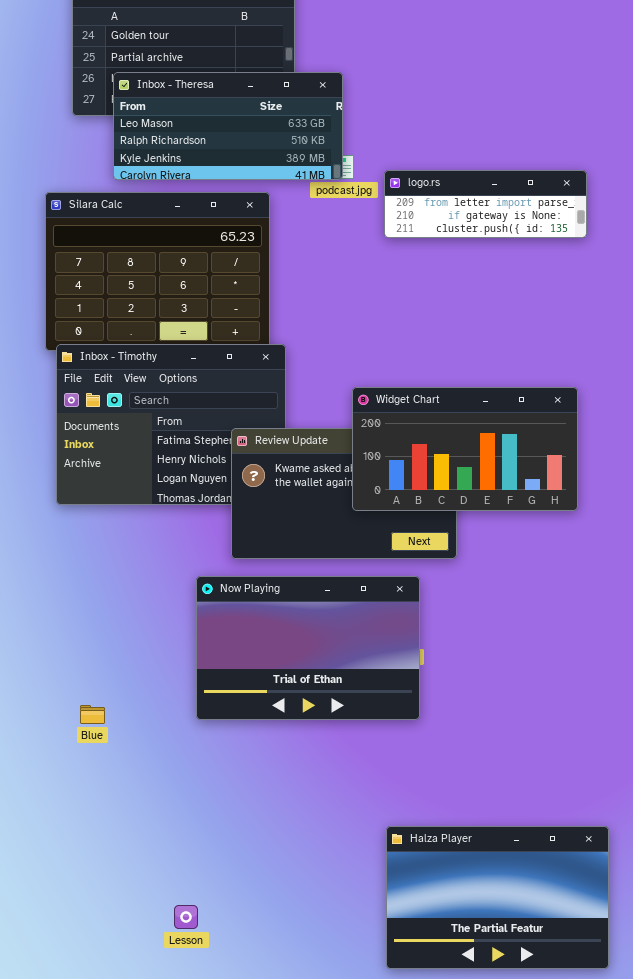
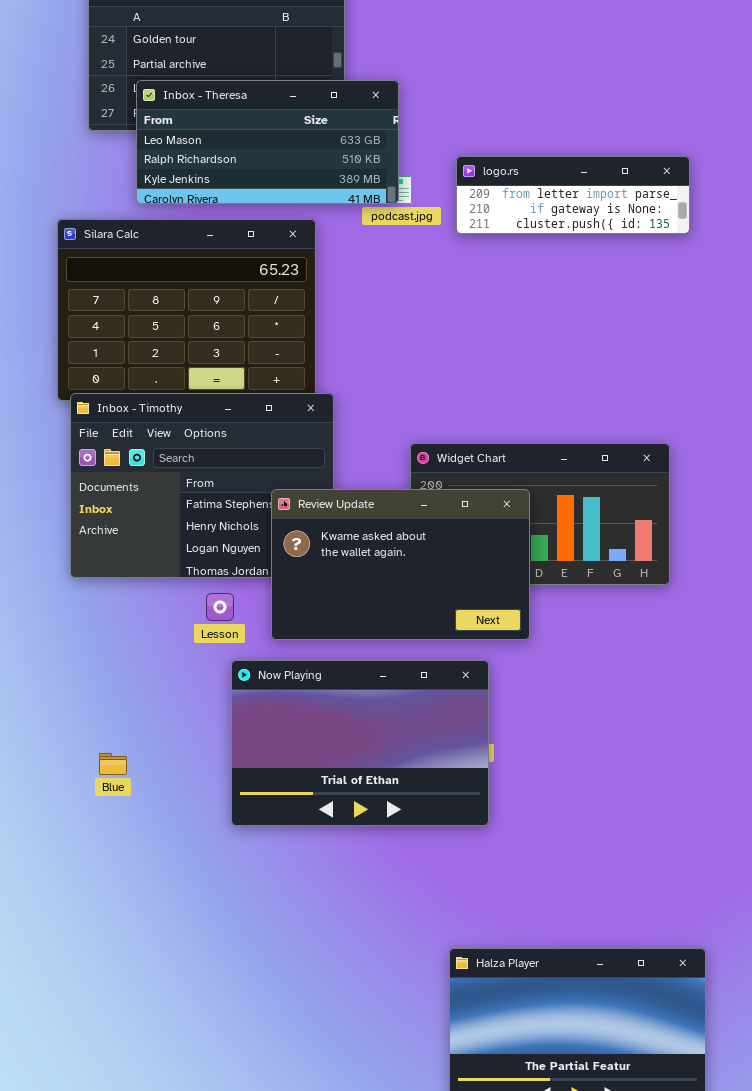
logo.rs: [384,170,587,238] -> [456,156,690,234], moved
Review Update: [231,428,457,559] -> [271,489,530,640], raised
Blue: [80,705,105,724] -> [99,753,127,775], moved
Lesson: [174,905,198,929] -> [206,593,234,621], moved

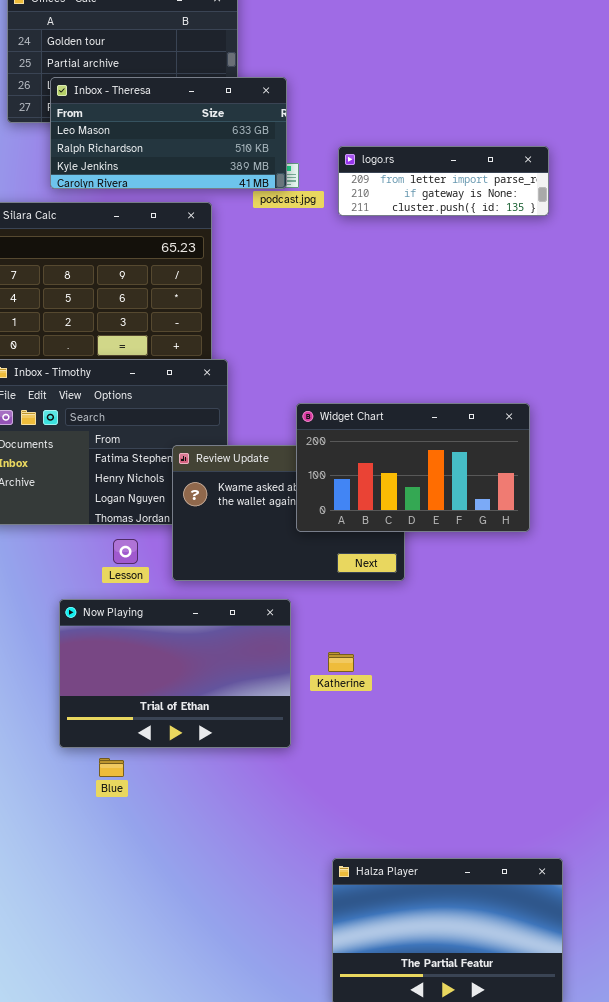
Widget Chart: [410,443,670,585] -> [296,403,530,532], raised
Now Playing: [231,660,489,826] -> [59,599,291,748], moved
Blue: [99,753,127,775] -> [99,758,124,777], moved

